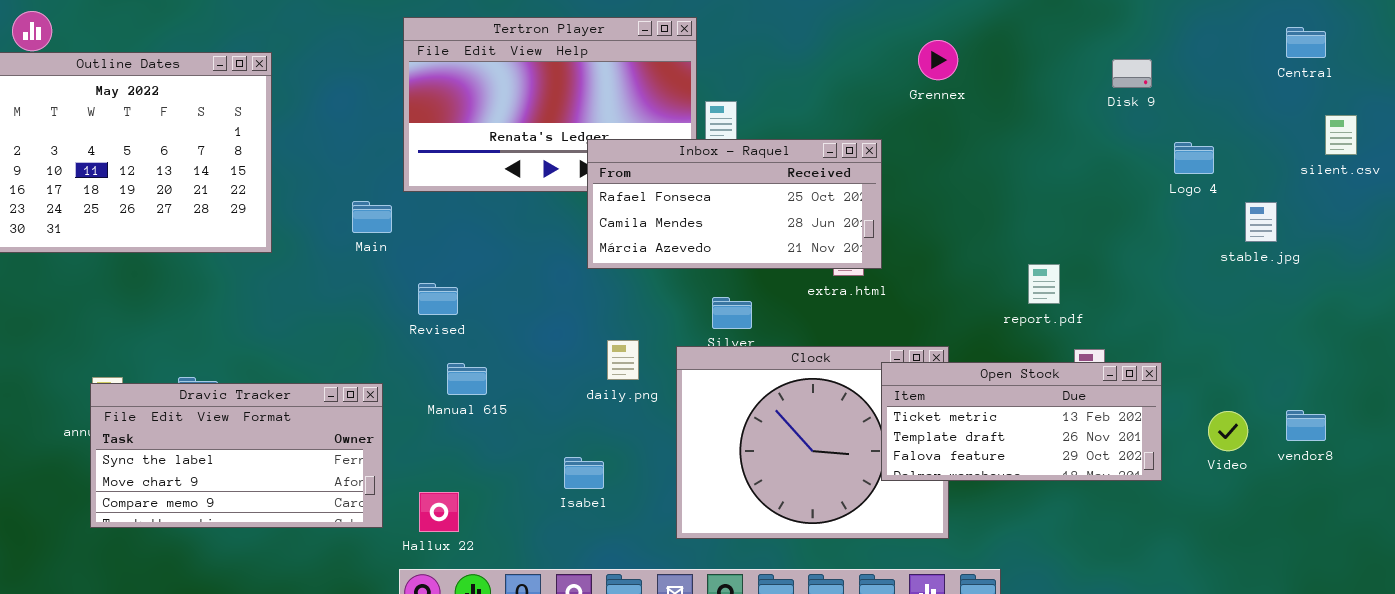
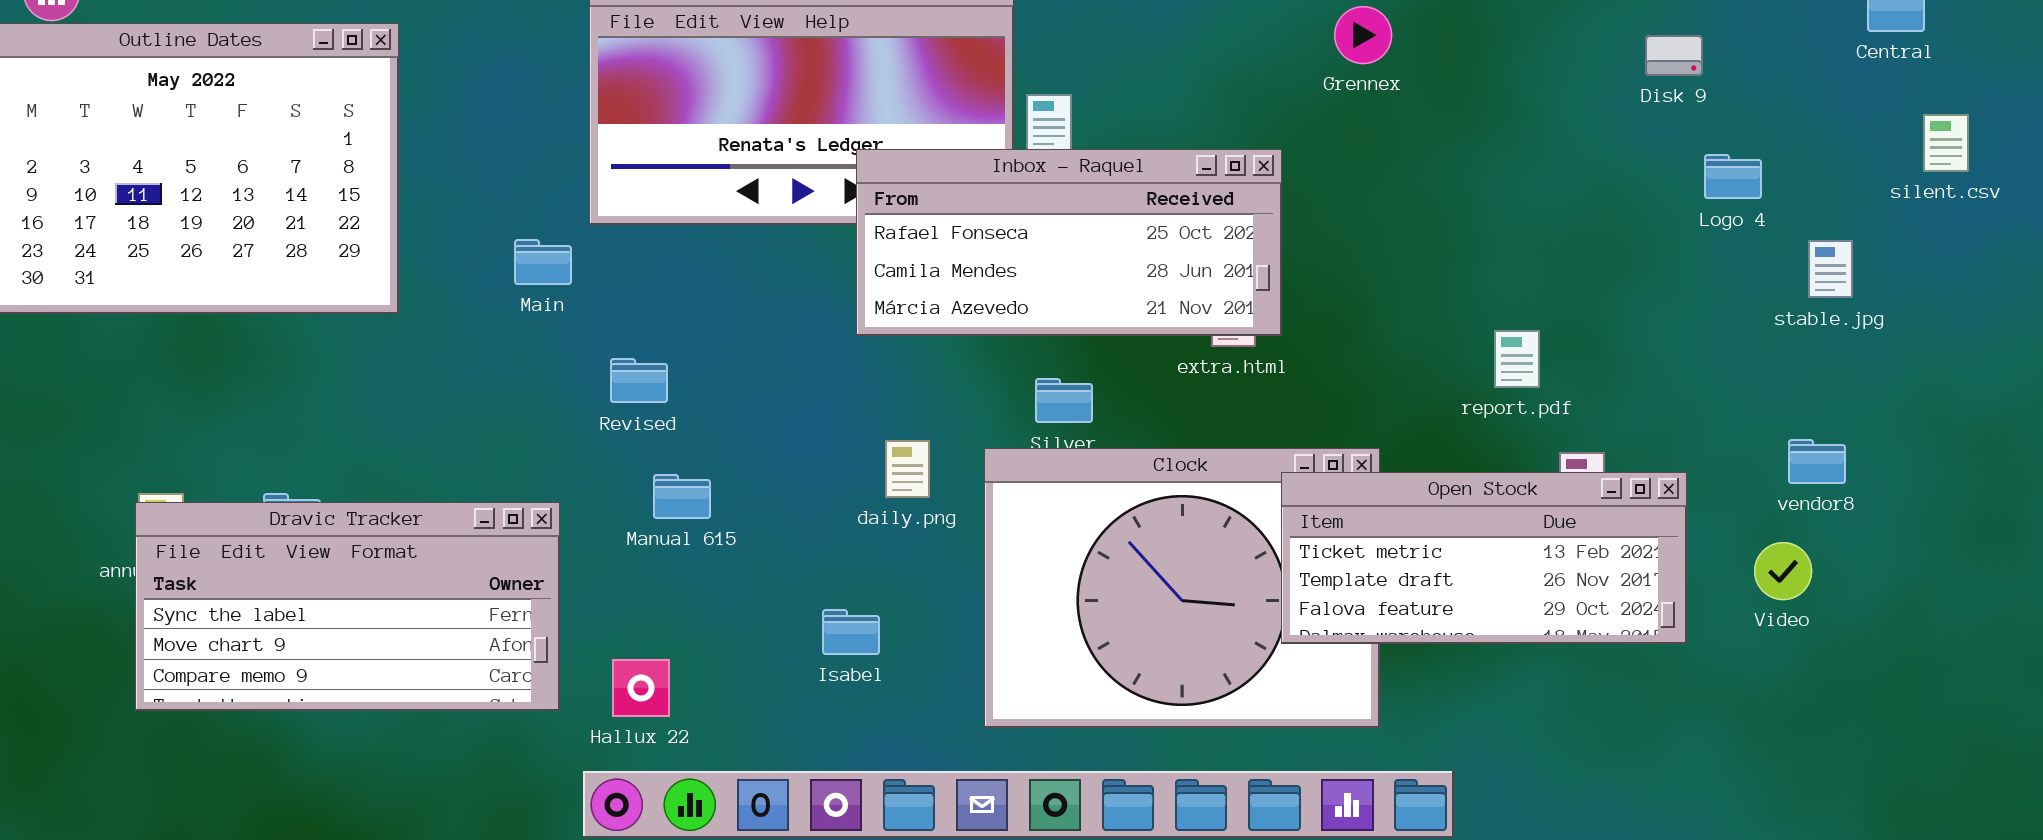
Disk 9: [1112,59,1152,88] -> [1645,35,1703,76], moved
vendor8: [1286,410,1326,441] -> [1788,439,1846,484], moved

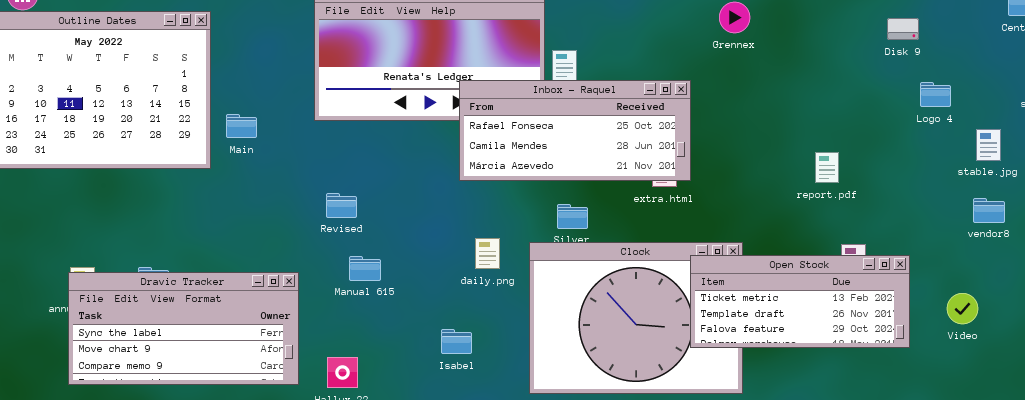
Main: [514,239,572,285] -> [226,114,257,138], moved
report.pdf: [1494,330,1540,388] -> [815,152,839,183], moved
vendor8: [1788,439,1846,484] -> [973,198,1005,223], moved

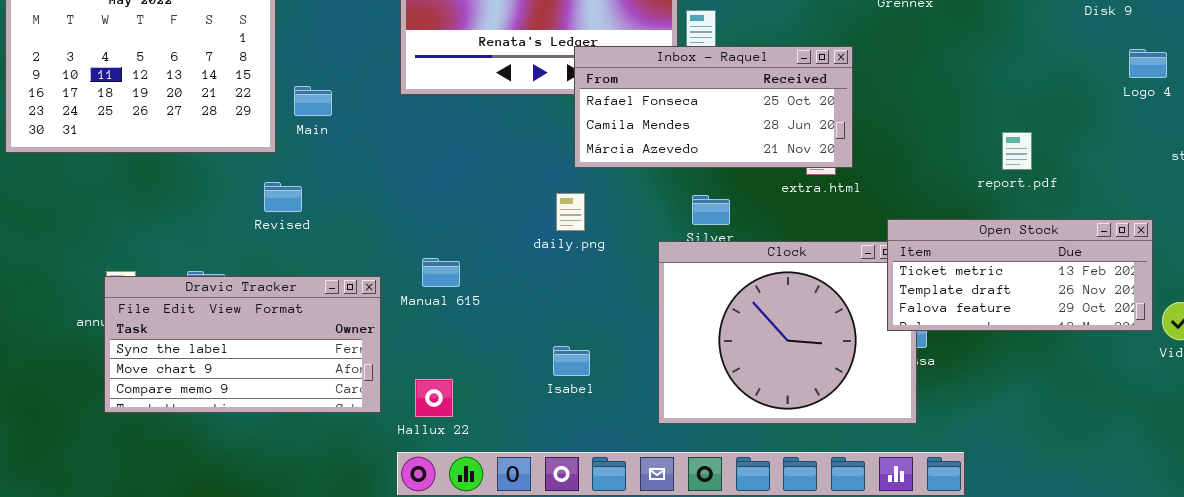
Revised: [326,193,357,218] -> [264,182,302,212], moved
daily.png: [475,238,500,269] -> [556,193,585,231], moved
Open Stock: [690,255,910,348] -> [887,219,1153,331], moved
Manual 615: [349,256,381,281] -> [422,258,460,287], moved

